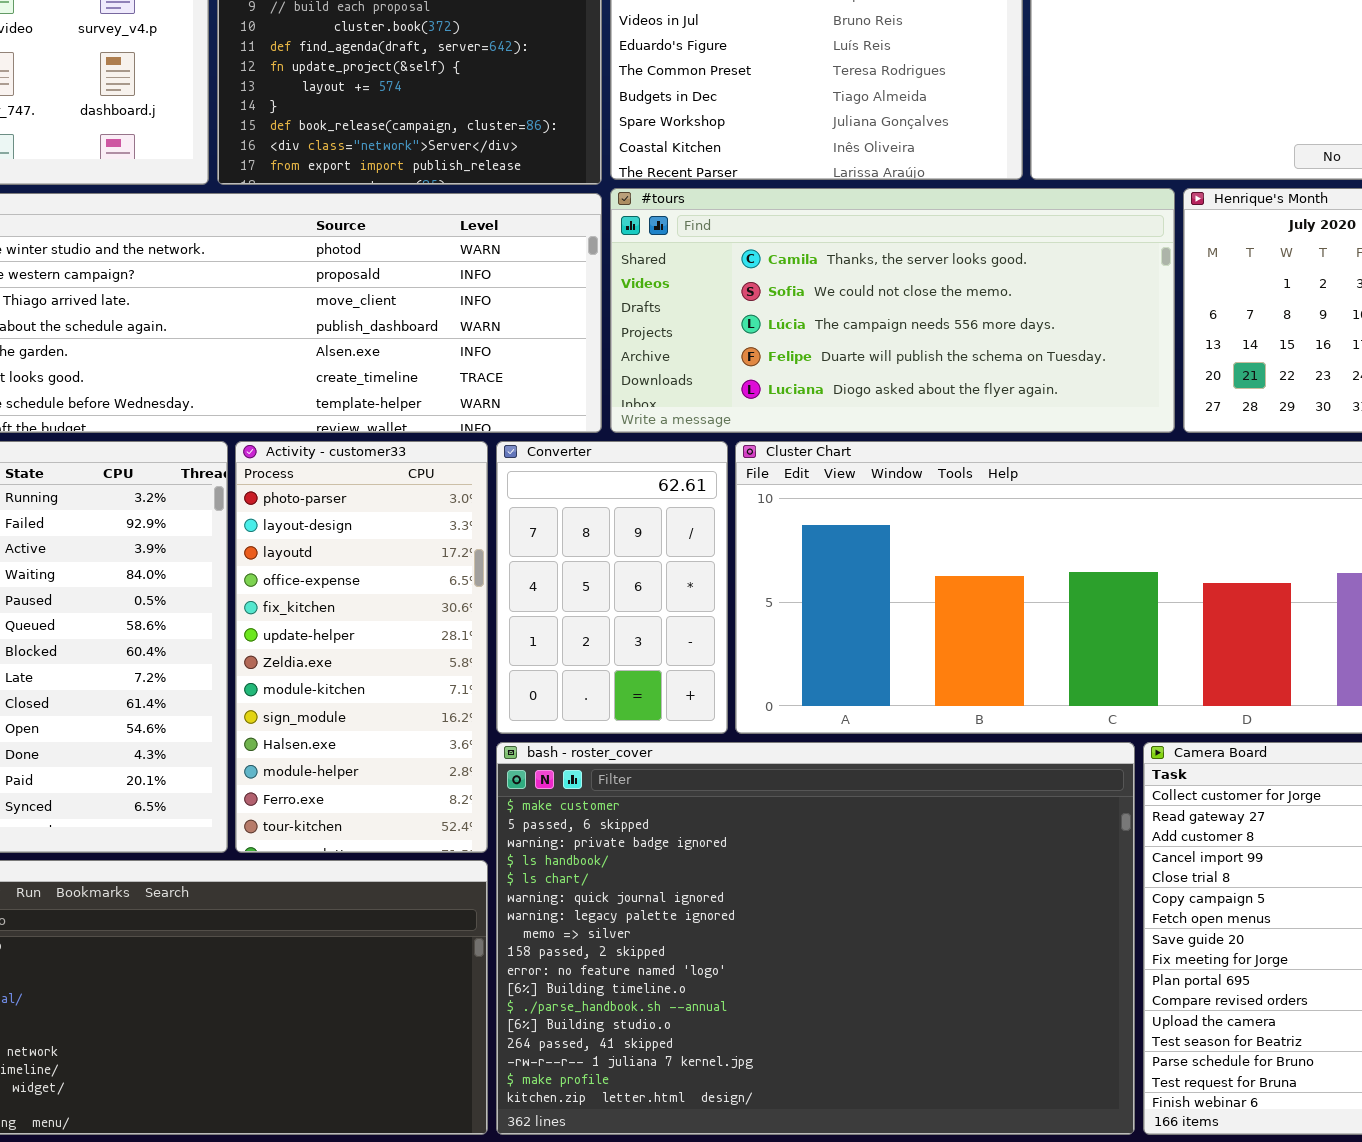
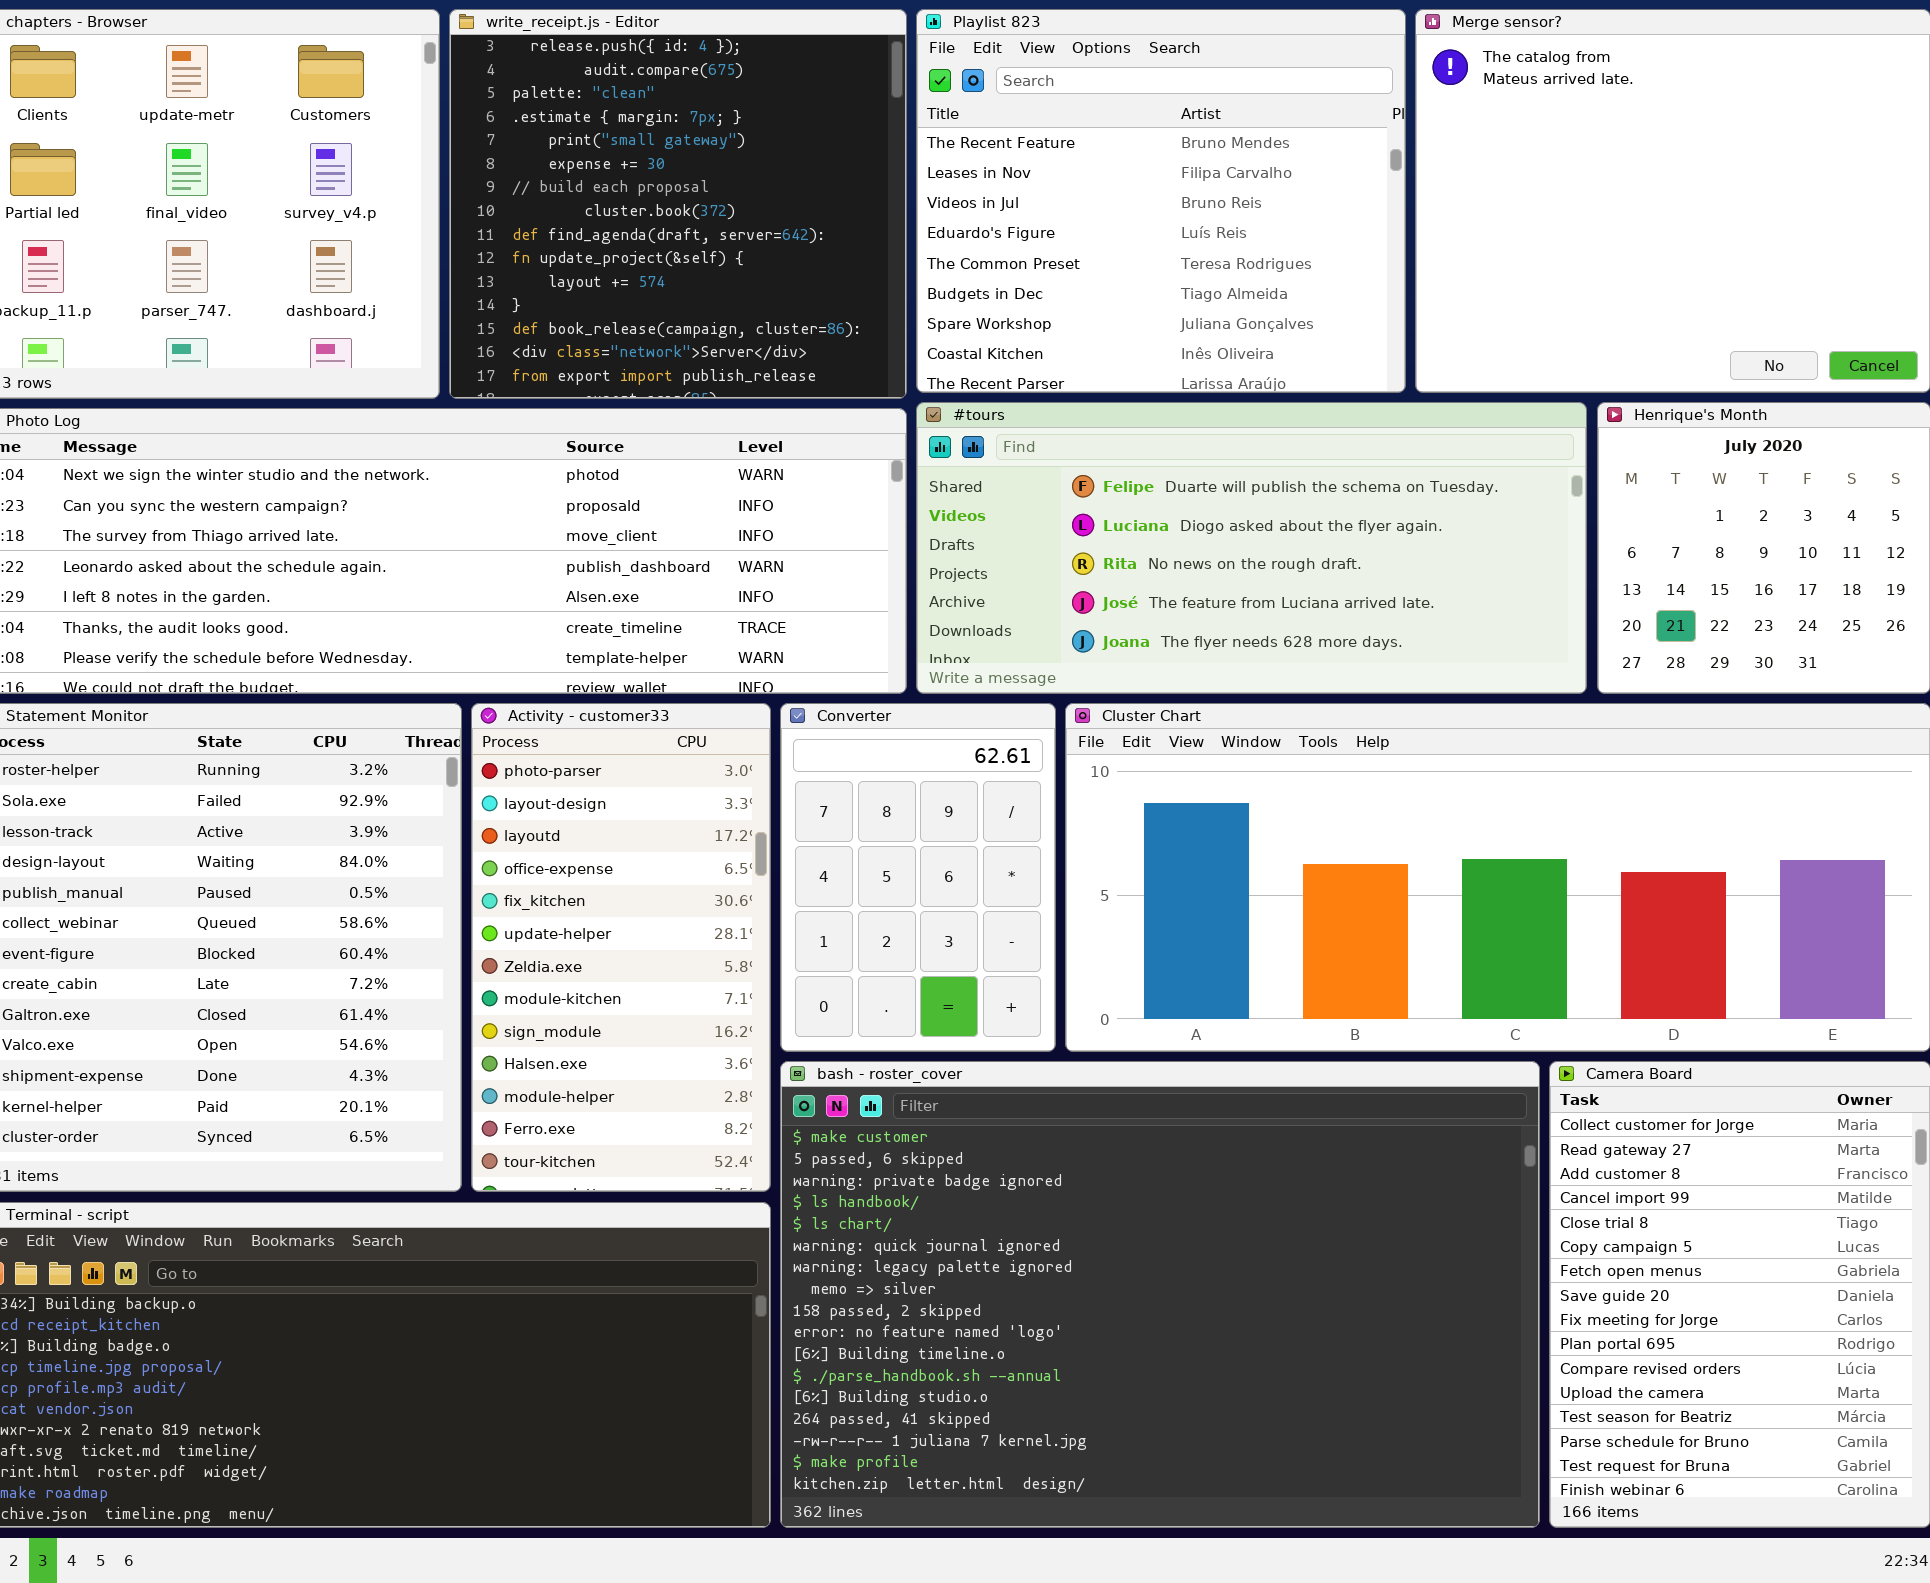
#tours: [610,188,1175,433] -> [916,402,1587,694], scrolled down 3 rows

